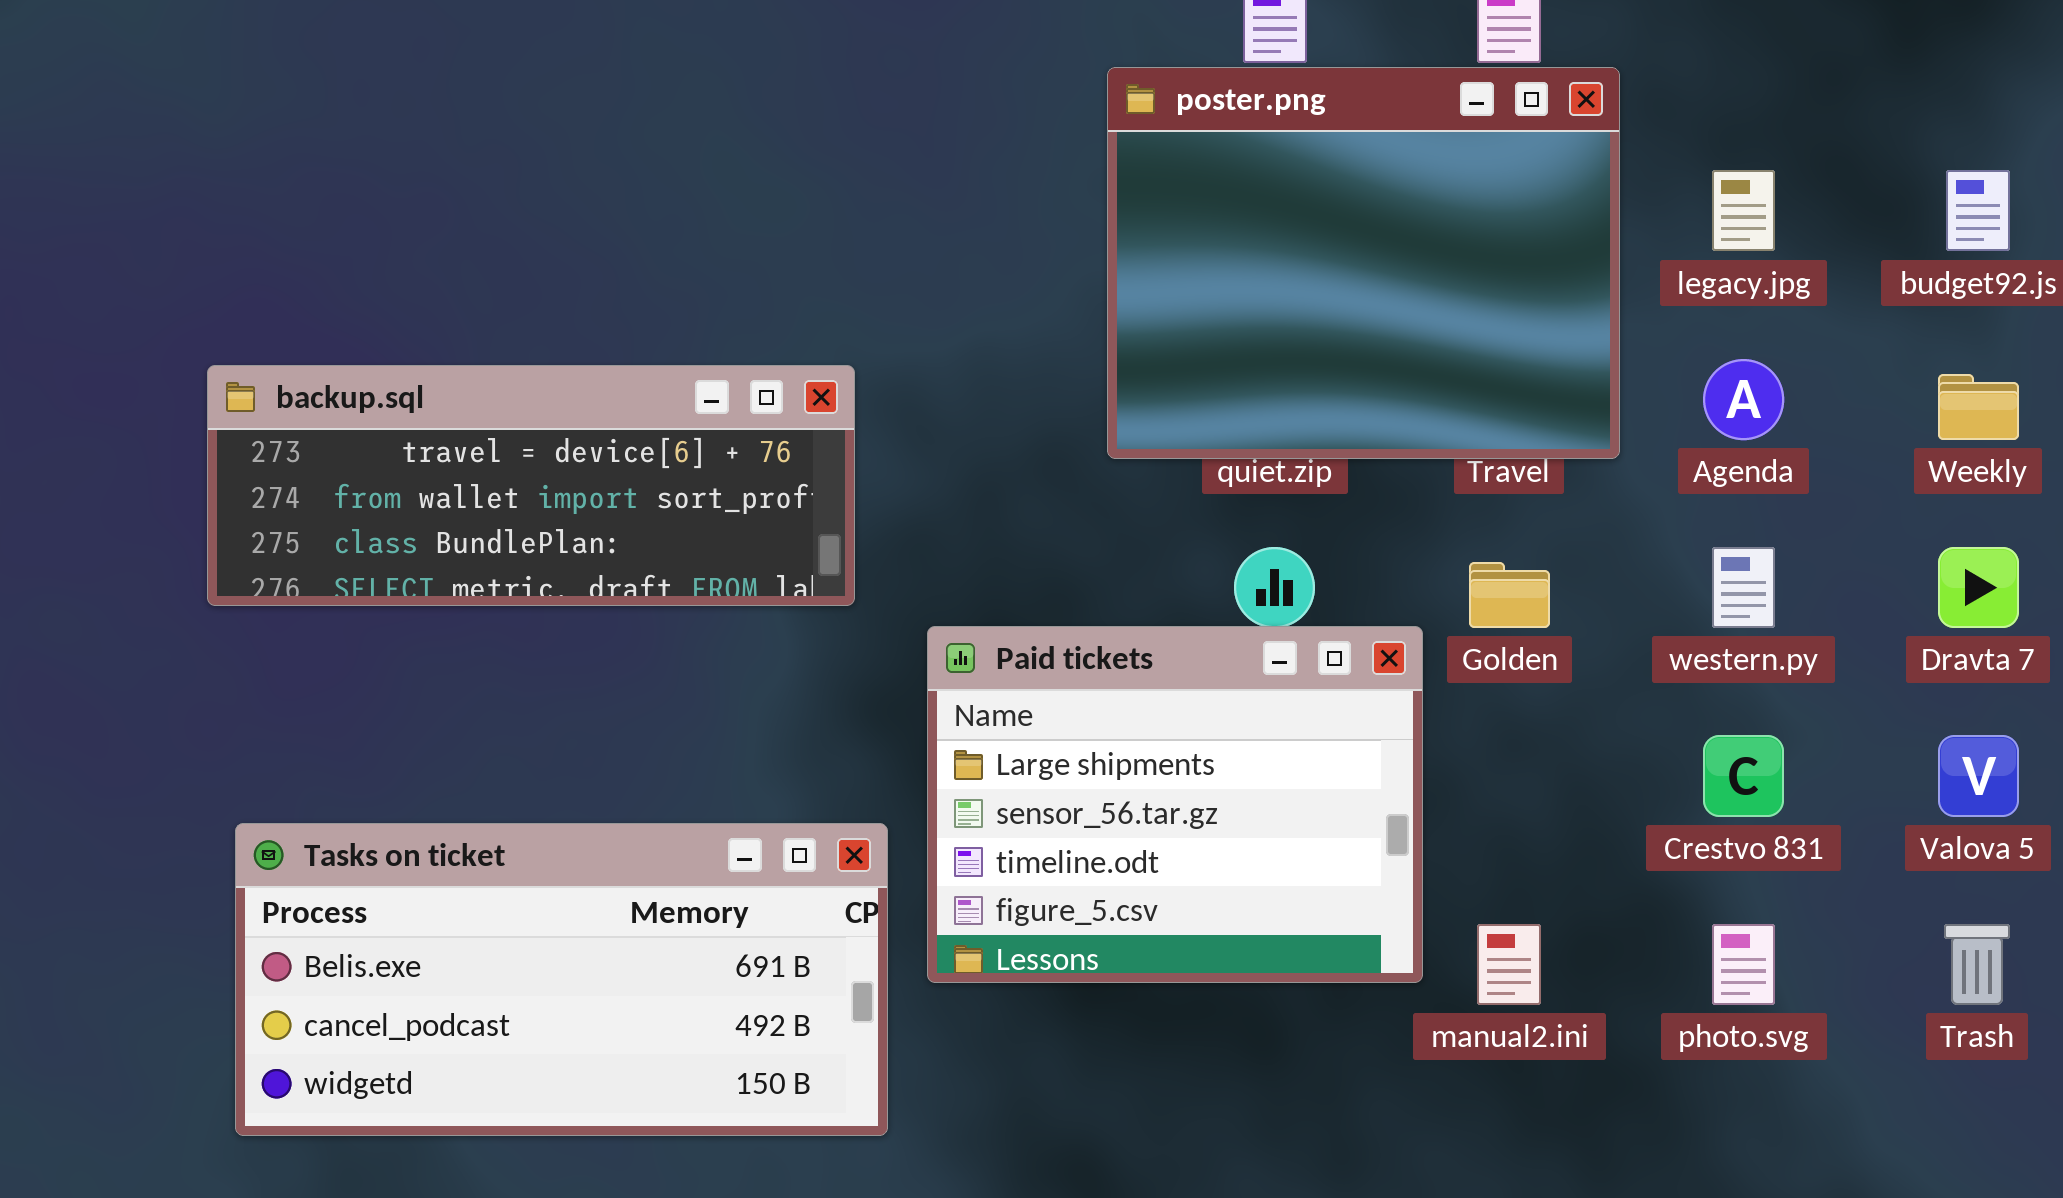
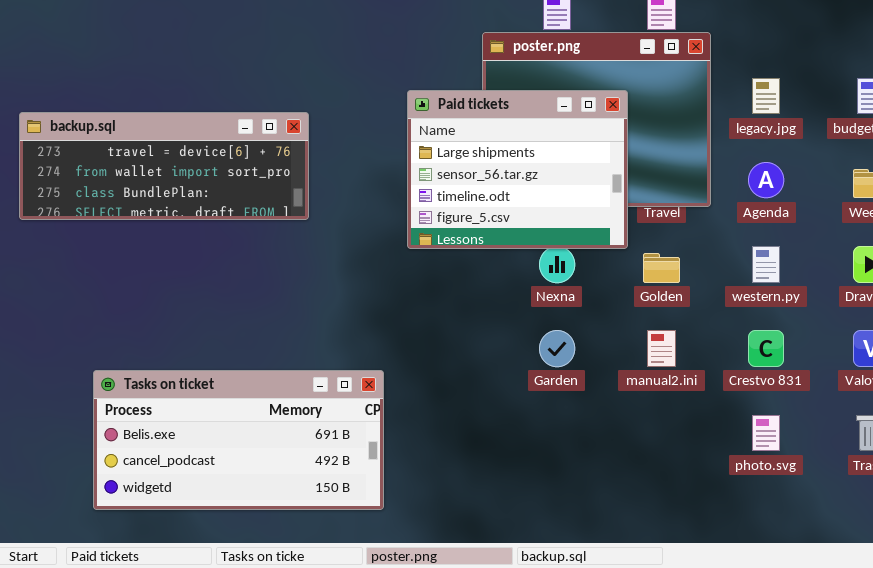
backup.sql: [207,365,855,606] -> [19,112,309,220], moved
Paid tickets: [927,626,1423,983] -> [407,90,628,249], moved
manual2.ini: [1477,924,1541,1005] -> [647,330,676,367], moved

